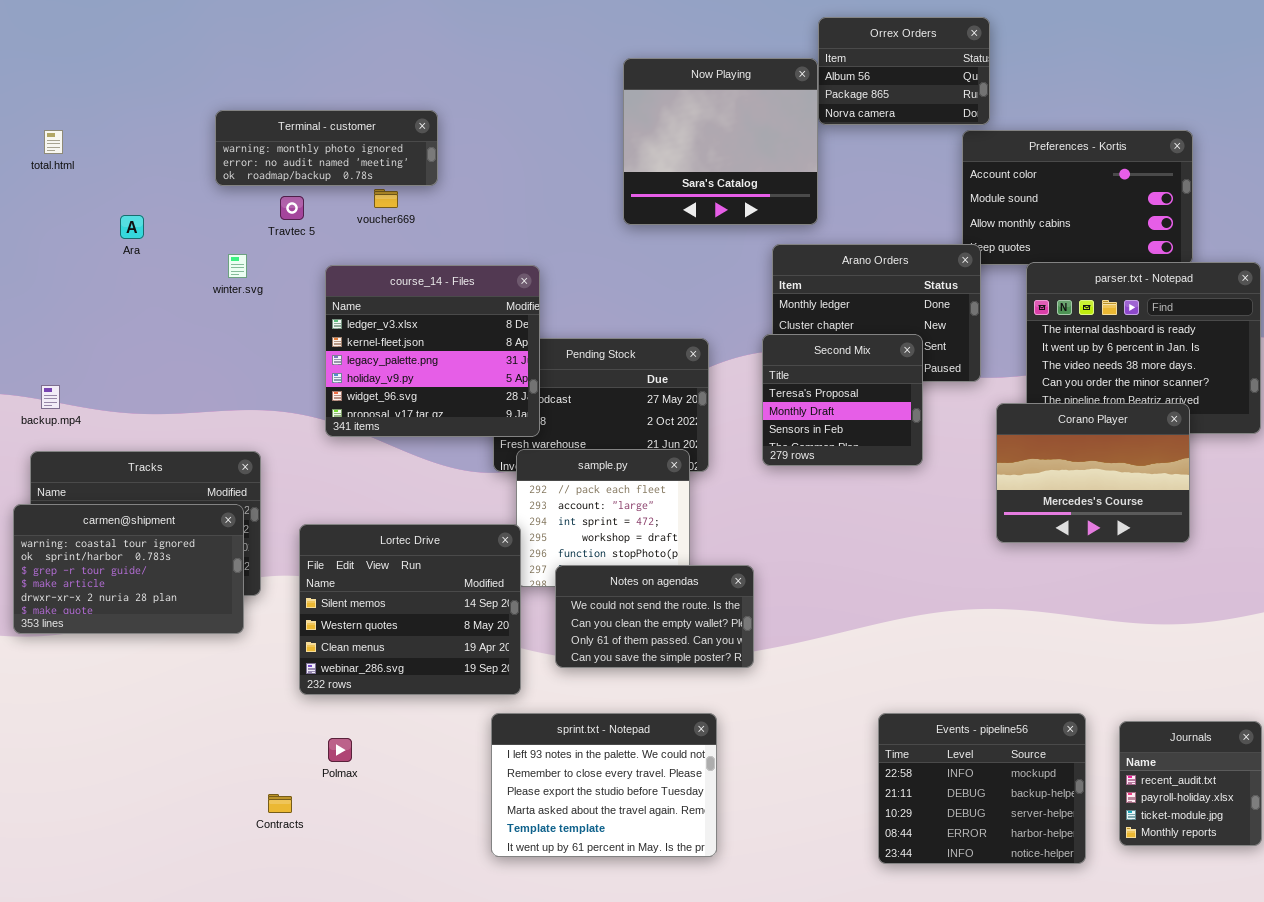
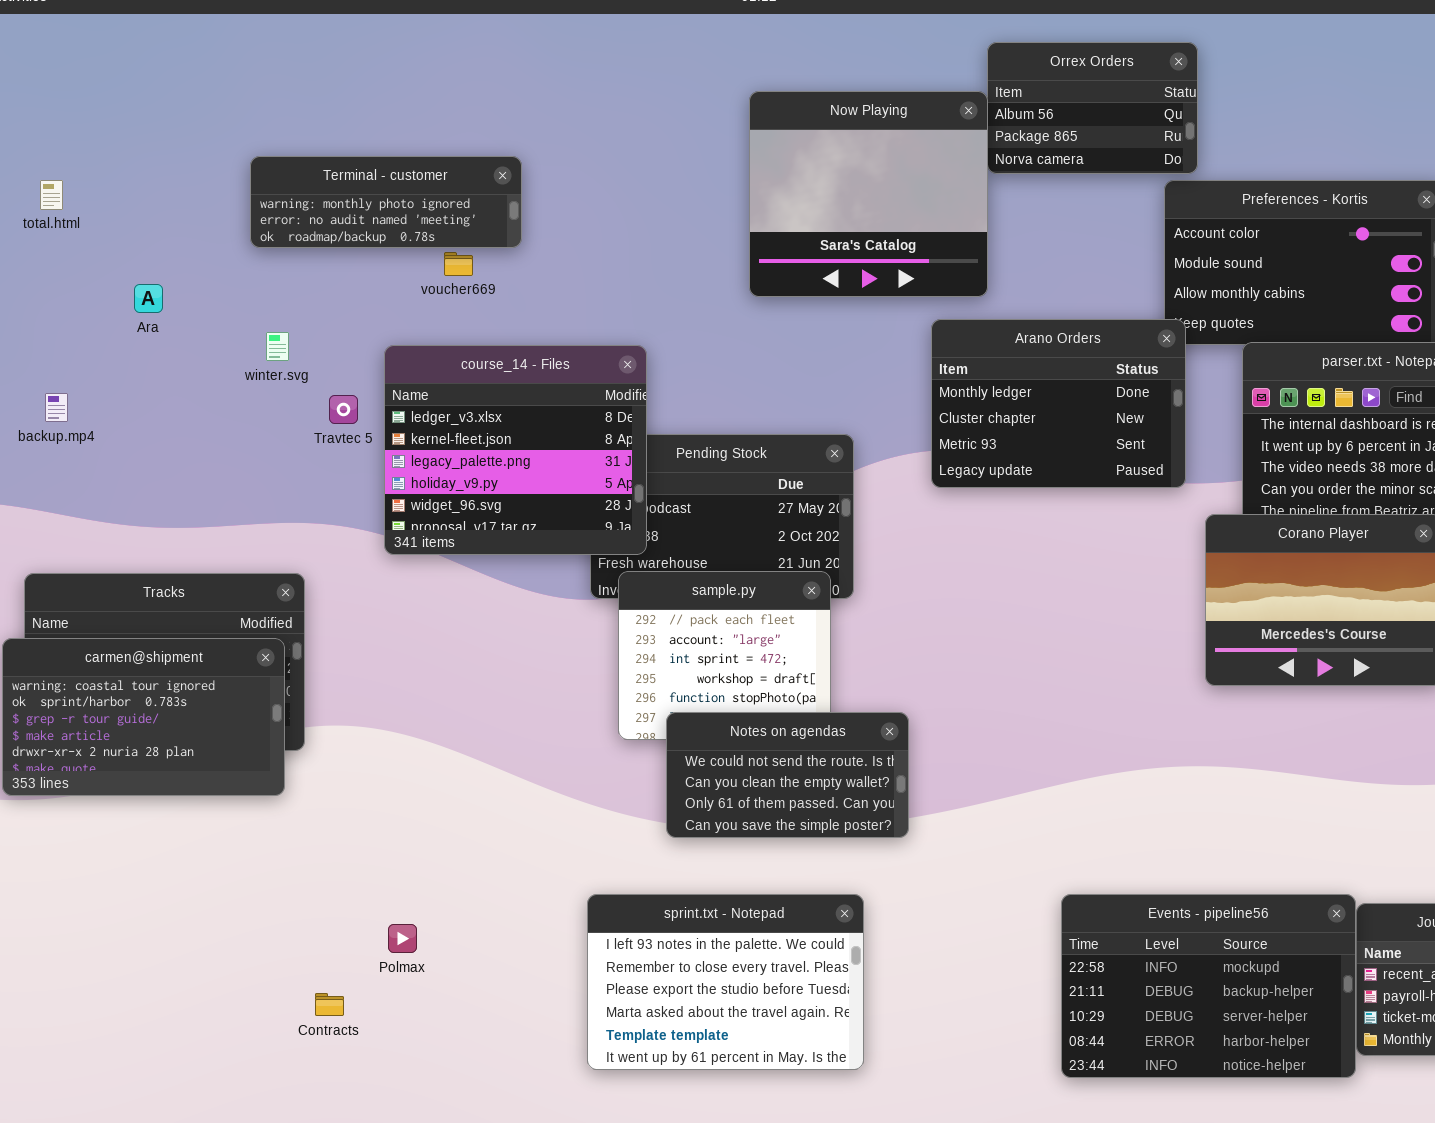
Travtec 5: [280,196,304,220] -> [329,395,358,424], moved
Second Mix: [762,334,923,466] -> none, closed
backup.mp4: [41,385,60,409] -> [45,393,68,422], moved
Lortec Drive: [299,524,521,695] -> none, closed
Events - pipeline56: [878,713,1086,864] -> [1061,894,1356,1078], resized

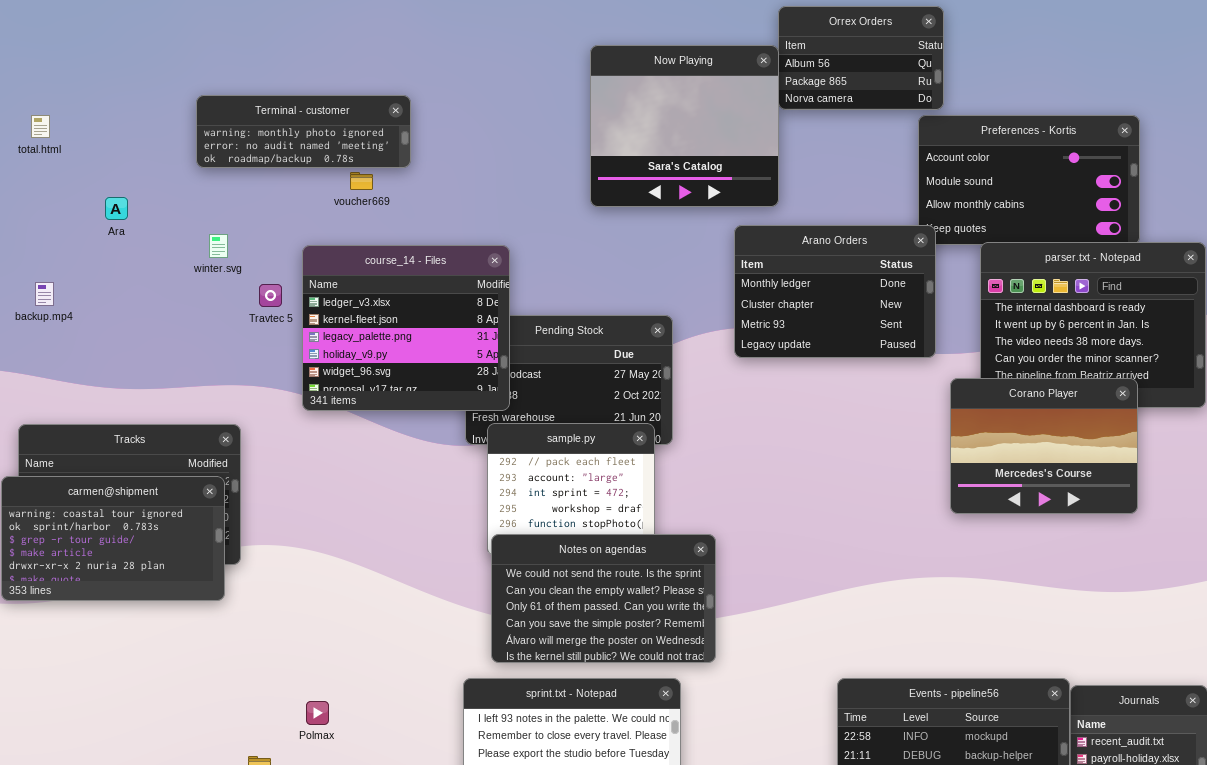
Notes on agendas: [666,712,909,838] -> [491,534,716,663], resized

